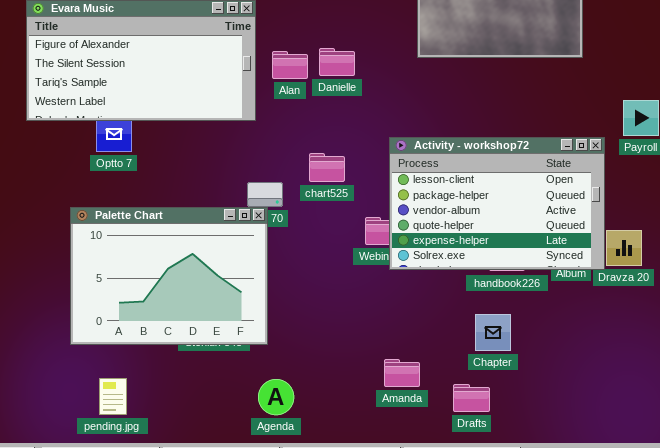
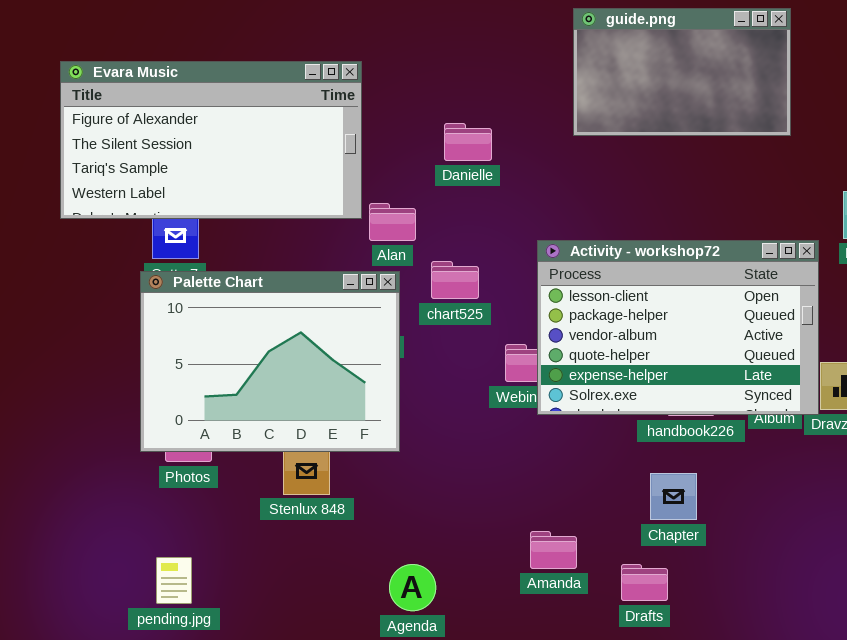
Alan: [272,51,308,79] -> [369,203,416,241], moved
Palette Chart: [70,207,268,345] -> [140,271,400,452], moved
Agenda: [258,379,294,415] -> [389,564,436,611], moved

